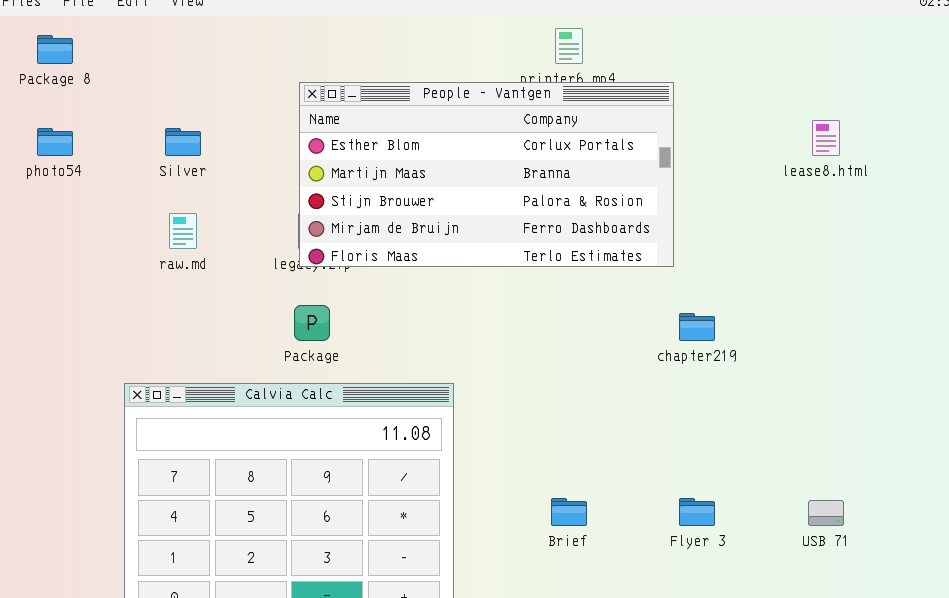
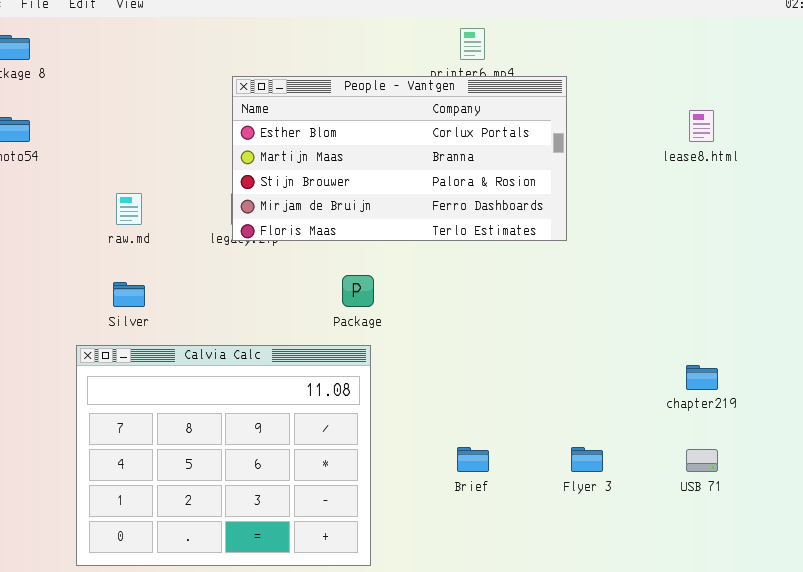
Silver: [165,128,201,156] -> [113,282,145,307], moved
Package: [294,305,330,341] -> [342,275,374,307], moved
chapter219: [679,313,715,341] -> [686,365,718,390], moved

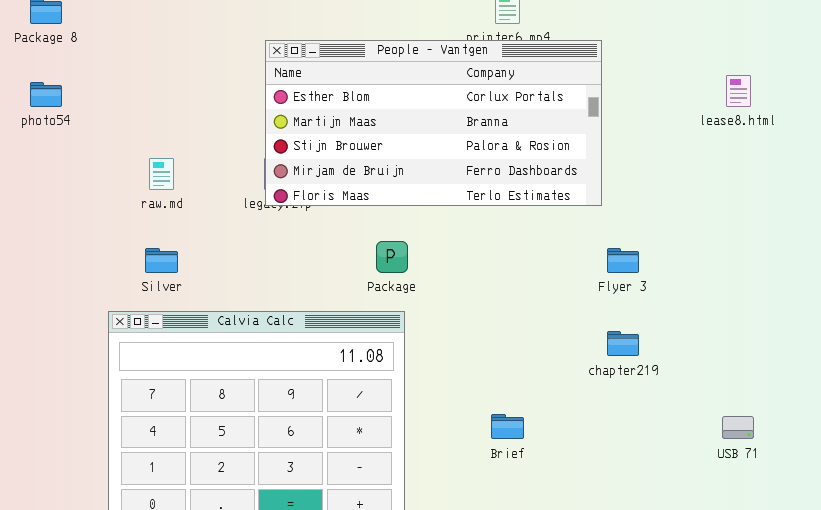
chapter219: [686,365,718,390] -> [607,331,639,356], moved
Flyer 3: [571,447,603,472] -> [607,248,639,273], moved

